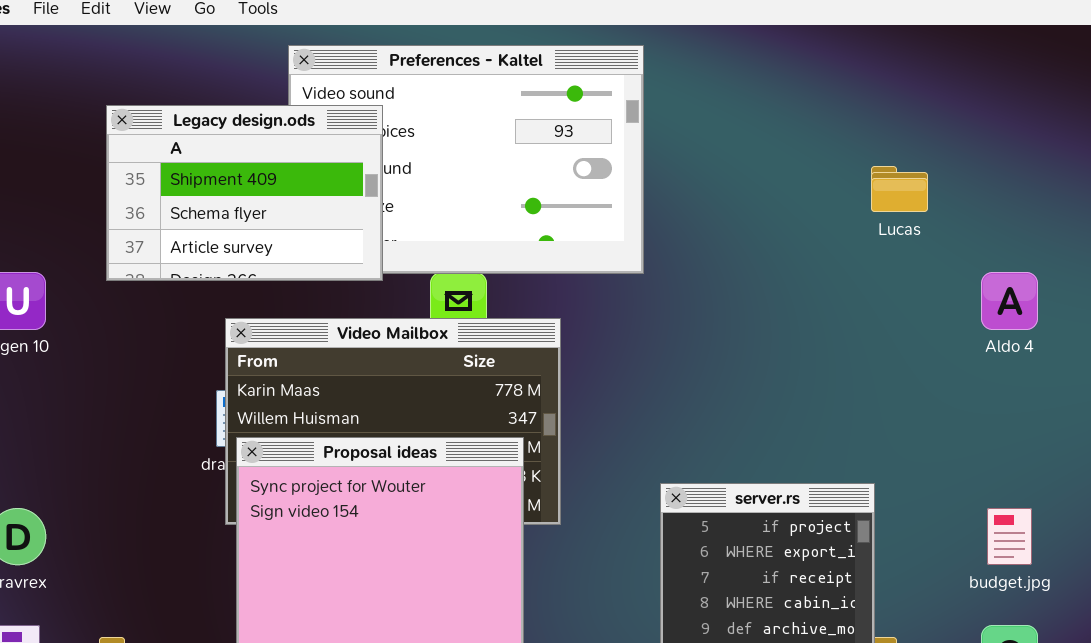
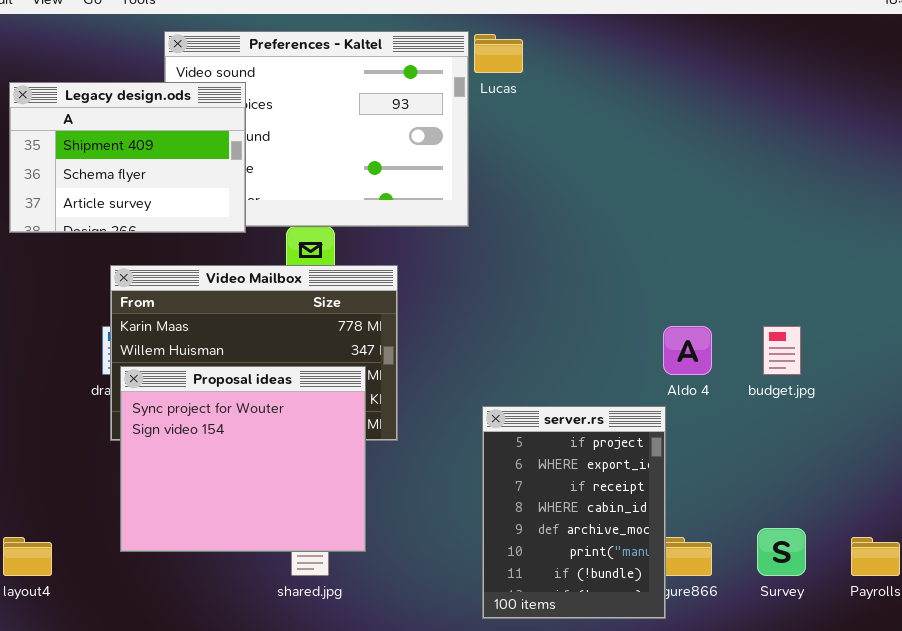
Lucas: [871,166,928,212] -> [474,34,523,73], moved
Aldo 4: [981,272,1038,330] -> [663,326,712,375], moved
budget.jpg: [987,508,1032,565] -> [763,326,801,375], moved

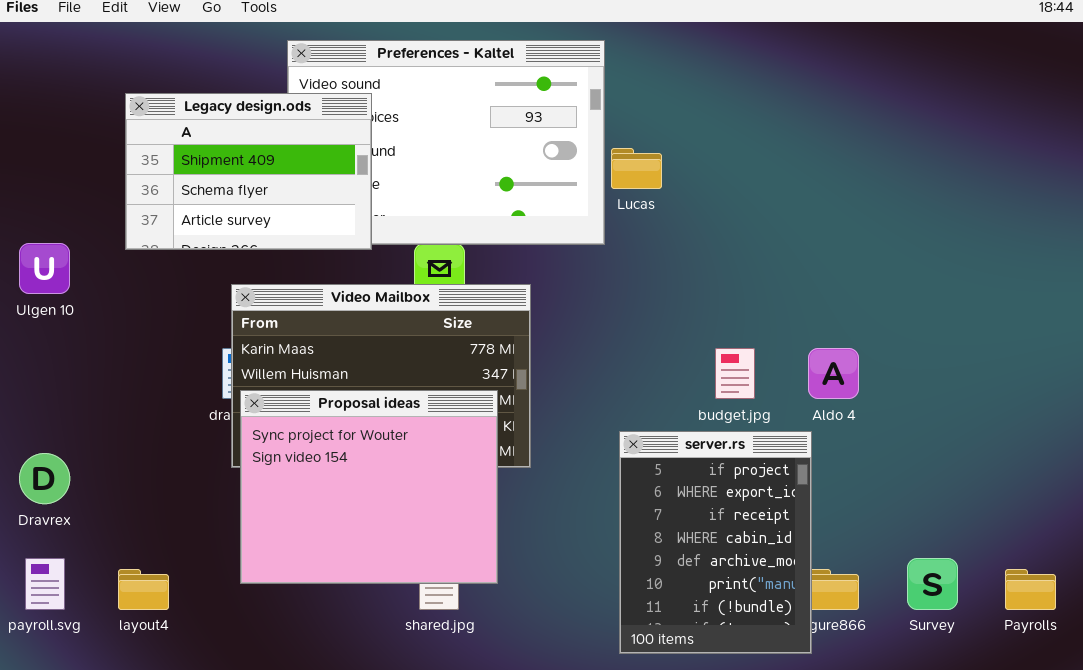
Lucas: [474,34,523,73] -> [611,148,662,189], moved
budget.jpg: [763,326,801,375] -> [715,348,755,399], moved

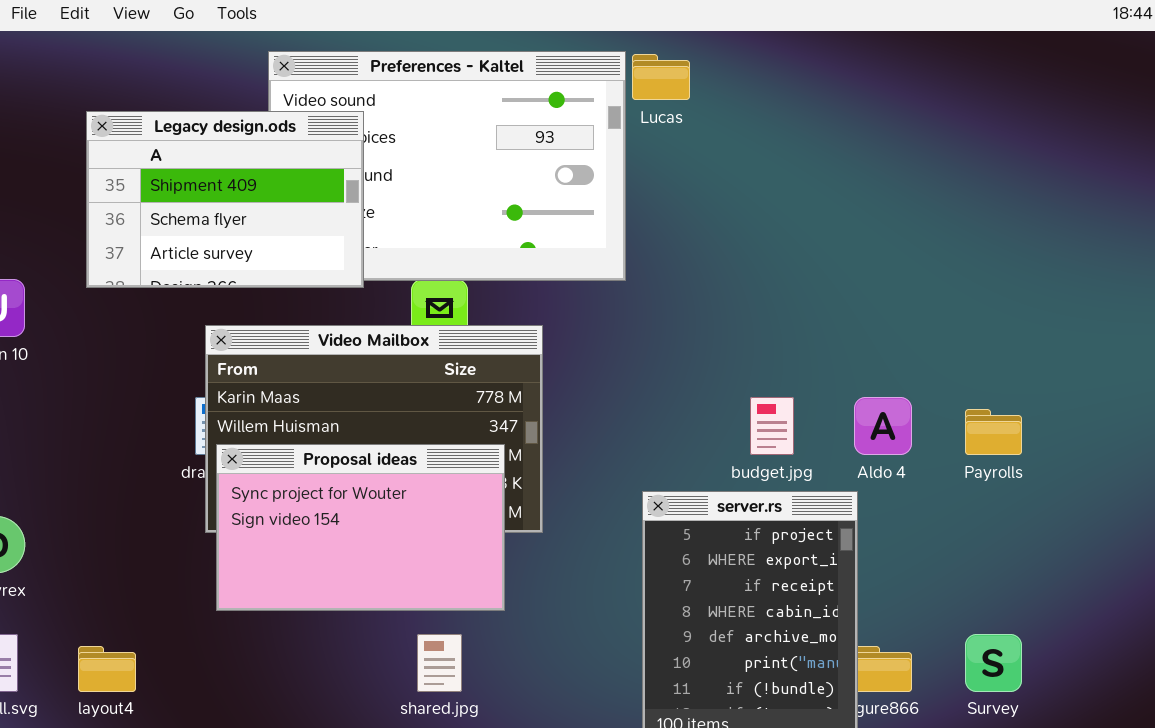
Lucas: [611,148,662,189] -> [632,54,690,100], moved
Proposal ideas: [240,390,498,584] -> [216,444,505,611], resized
Payrolls: [1005,569,1056,610] -> [965,409,1022,455], moved

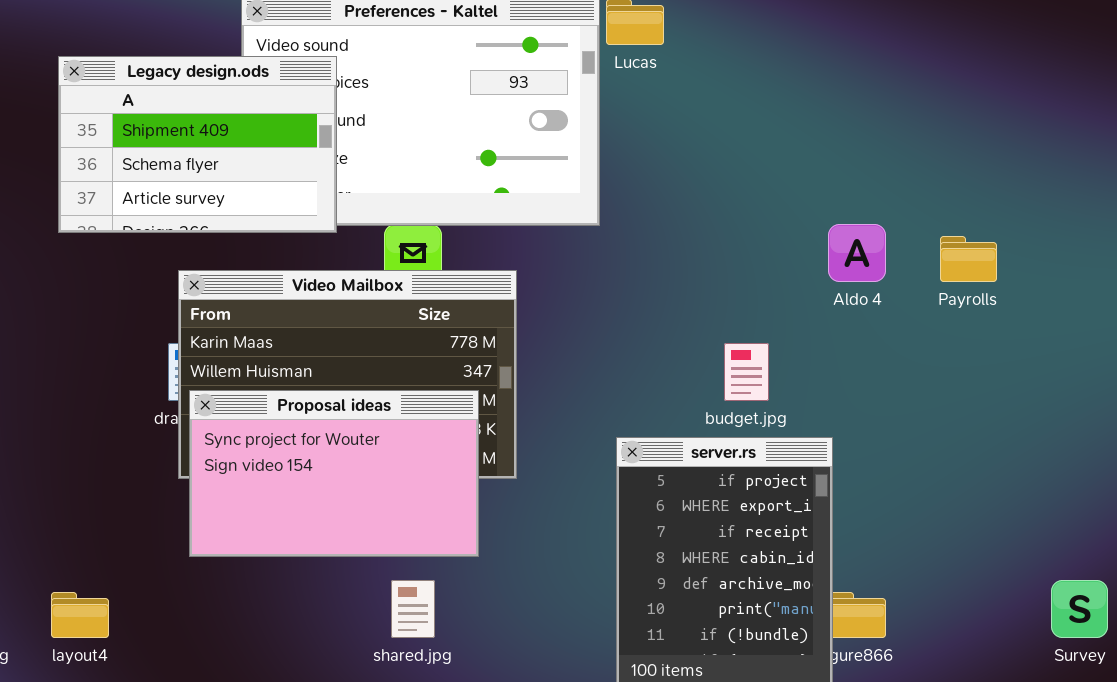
Aldo 4: [854,397,912,455] -> [828,224,886,282], moved
Payrolls: [965,409,1022,455] -> [940,236,997,282], moved
Survey: [965,634,1022,692] -> [1051,580,1108,638], moved

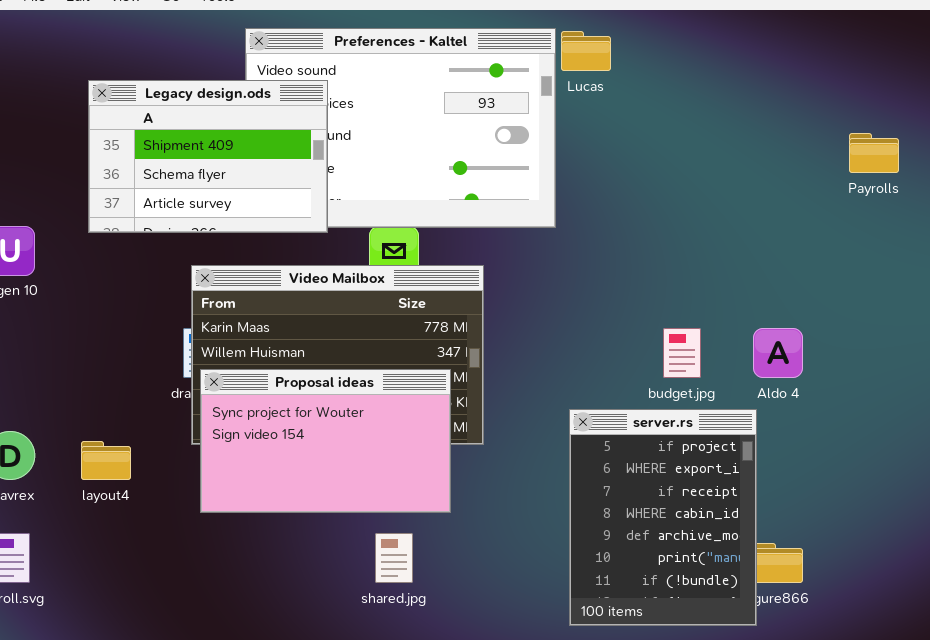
Aldo 4: [828,224,886,282] -> [753,328,803,378], moved
Payrolls: [940,236,997,282] -> [849,133,899,173], moved
layout4: [51,592,109,638] -> [81,441,131,480], moved

